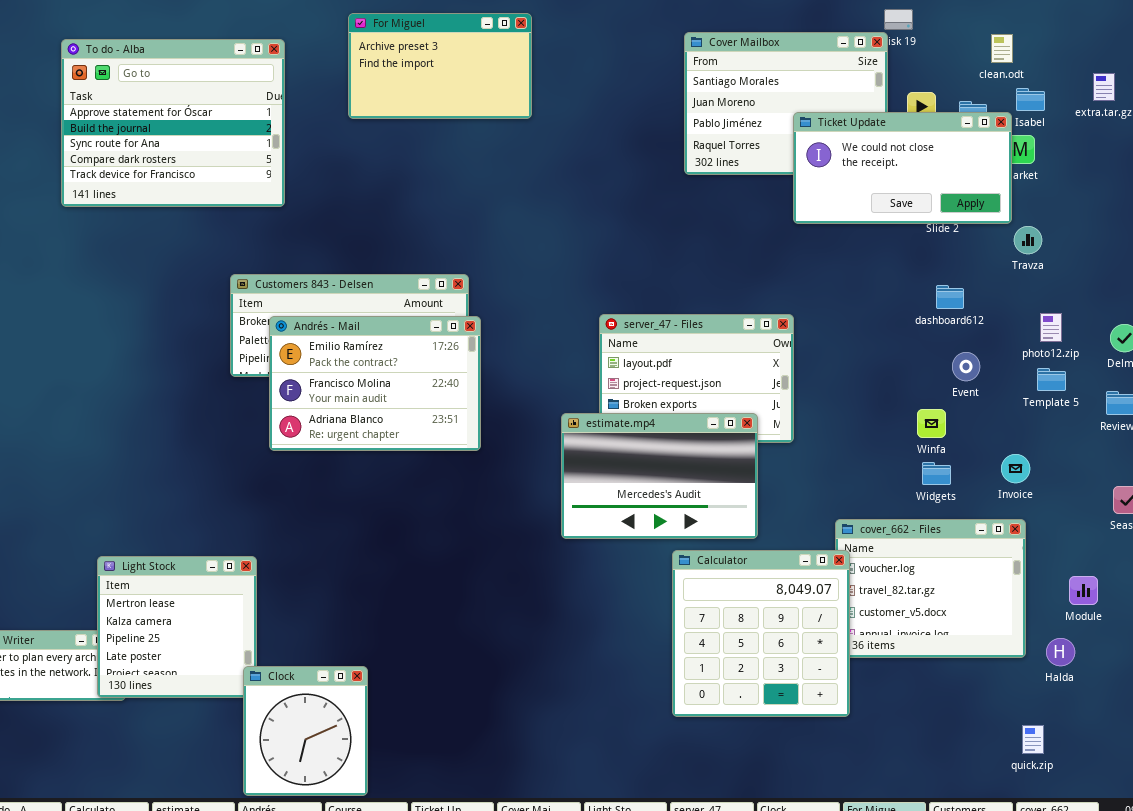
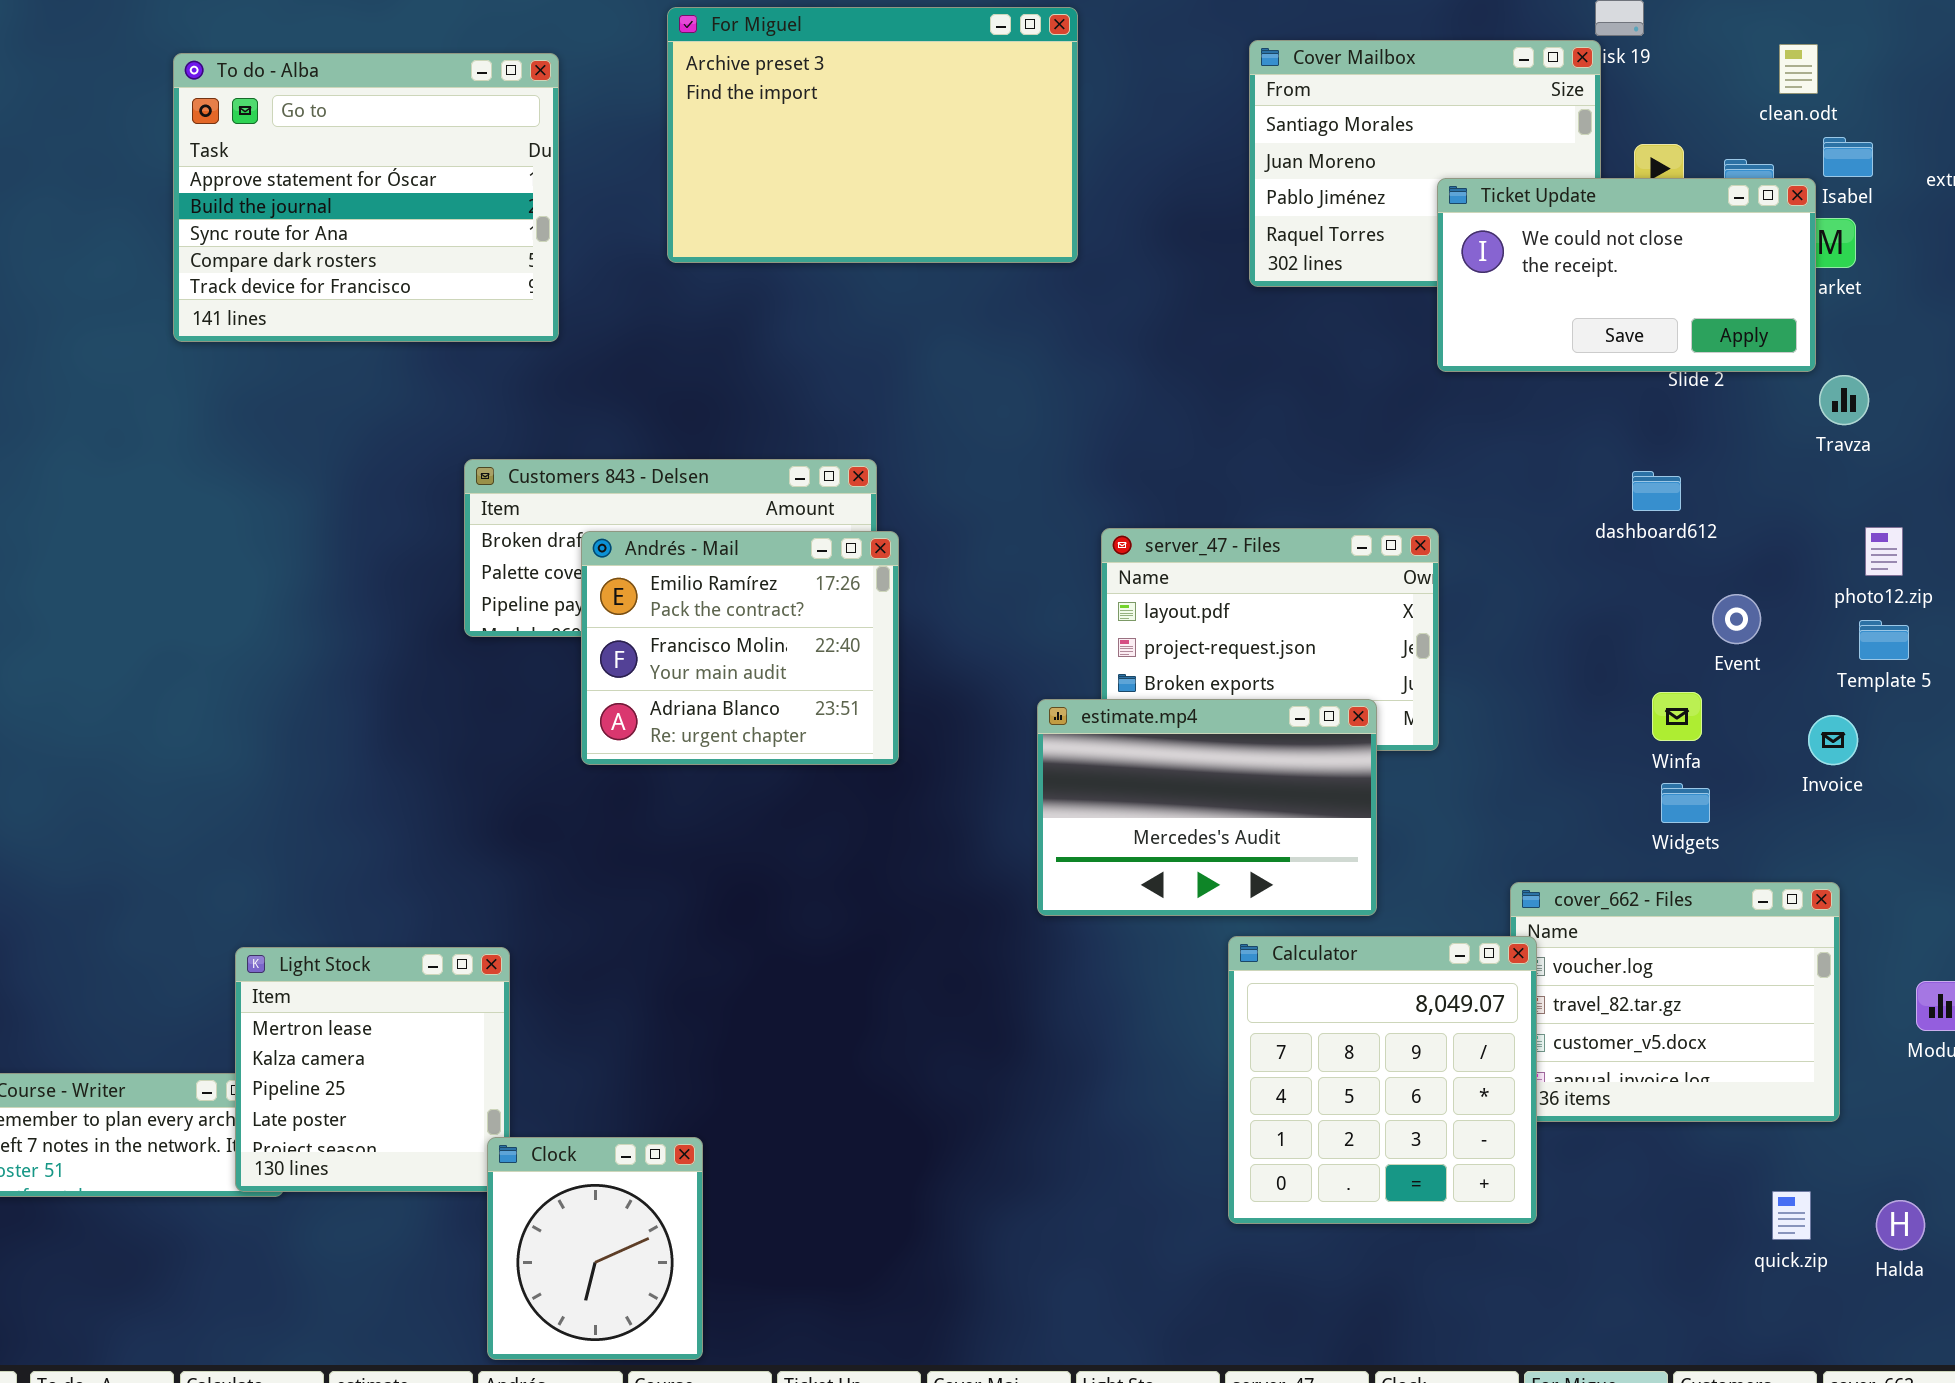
For Miguel: [348,13,532,119] -> [667,7,1078,263], resized
dashboard612: [936,285,964,309] -> [1632,471,1681,511], moved
Andrés - Mail: [269,316,481,451] -> [581,531,899,765], resized
Invoice: [1001,454,1030,483] -> [1808,715,1858,765], moved
Halda: [1046,638,1075,666] -> [1876,1200,1925,1250], moved
quick.zip: [1022,725,1044,754] -> [1772,1191,1811,1240], moved

